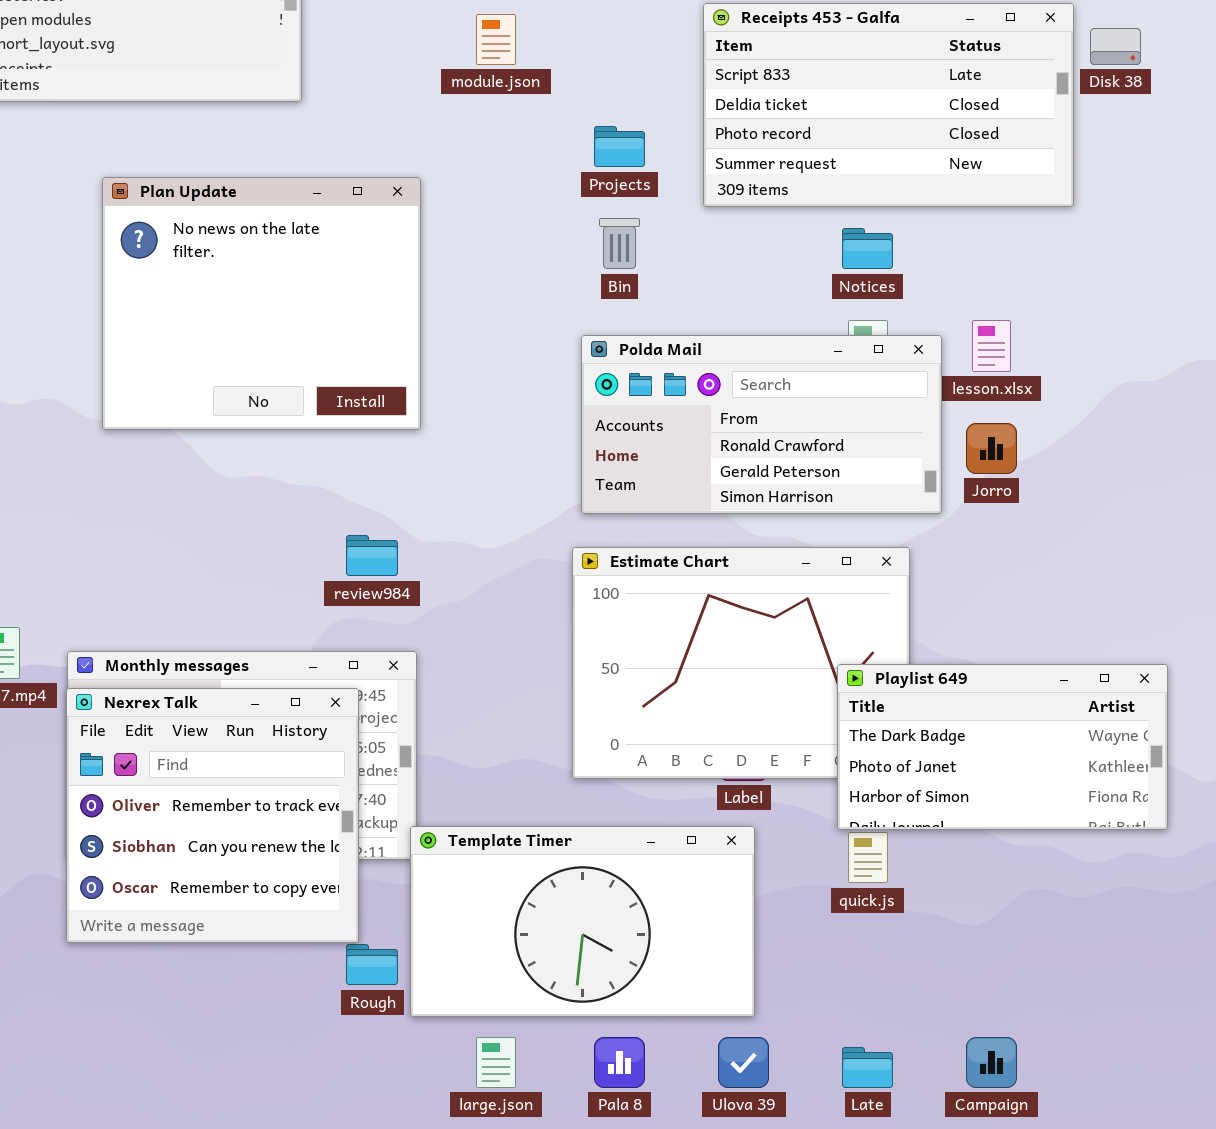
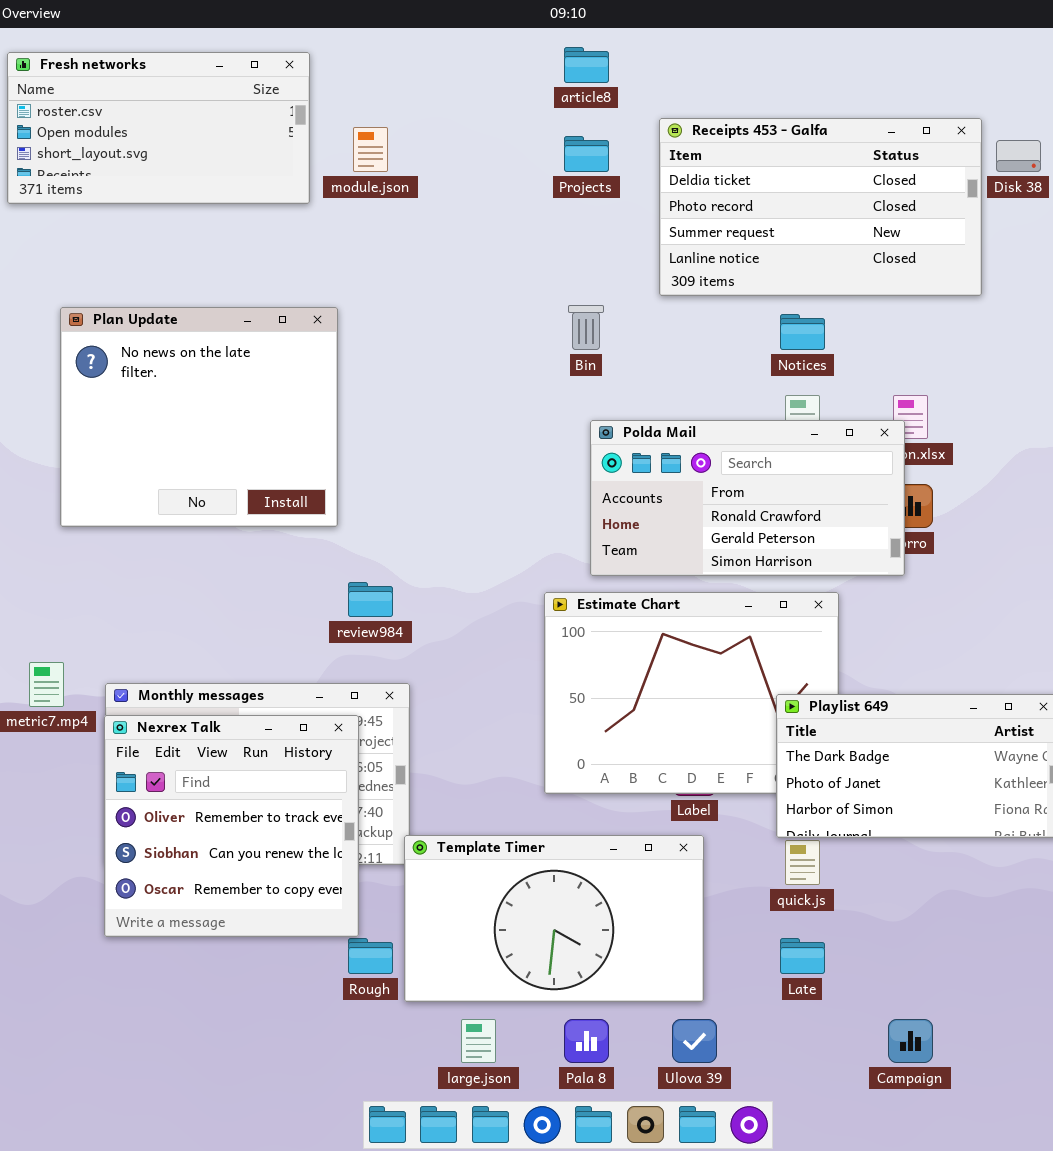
Receipts 453 - Galfa: [703,3,1074,207] -> [659,118,982,296], scrolled down 1 row
module.json: [476,14,516,65] -> [353,127,388,172], moved
Projects: [594,126,645,167] -> [564,136,609,172], moved
Plan Update: [102,177,421,430] -> [60,307,338,527], moved
Polda Mail: [581,335,942,514] -> [590,420,905,576], moved
Late: [842,1047,893,1088] -> [780,938,825,974], moved

